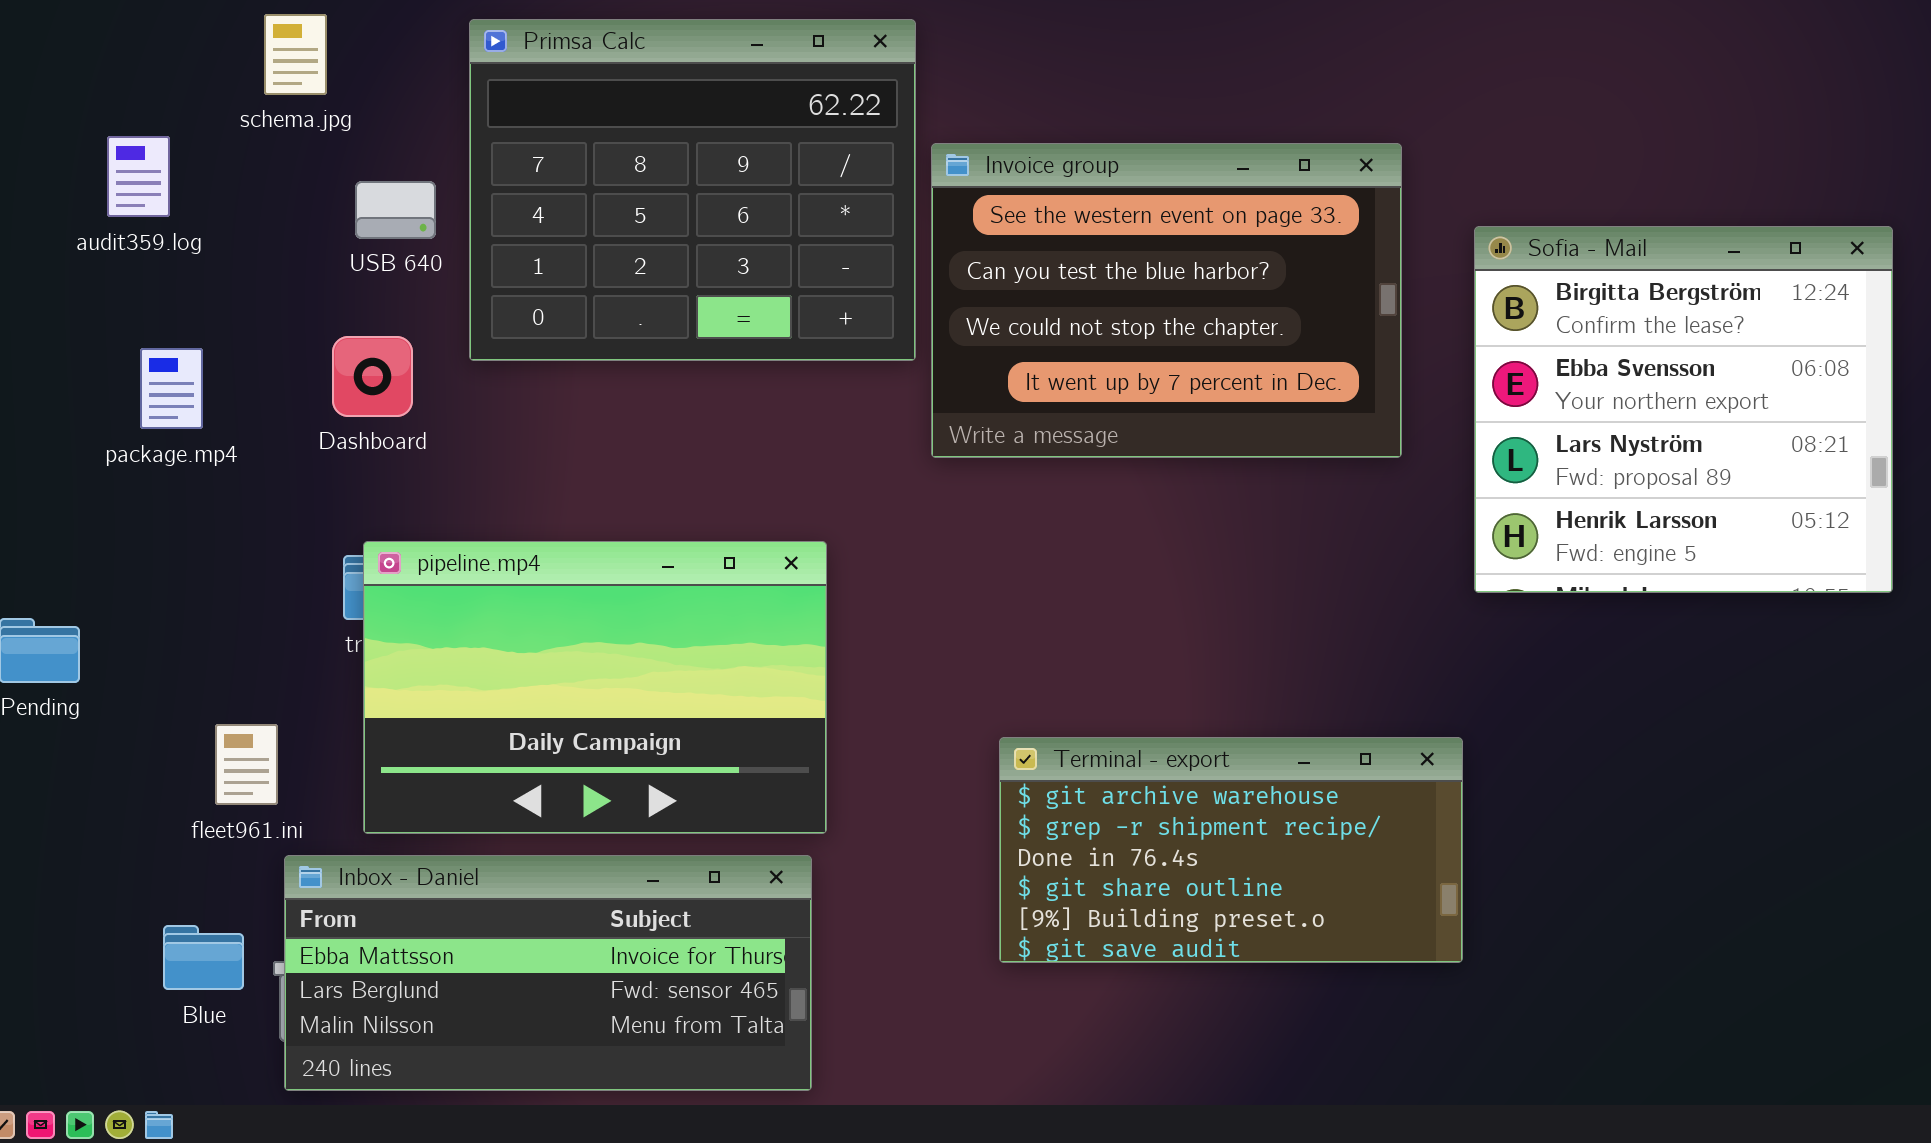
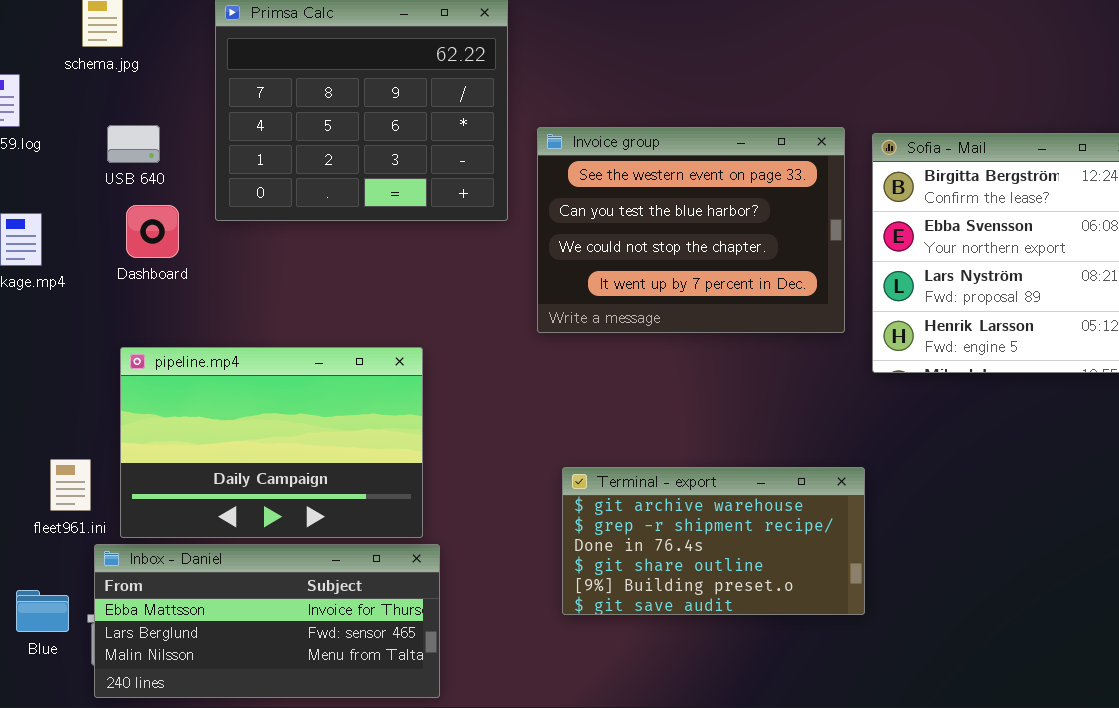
Invoice group: [931,143,1402,458] -> [537,127,845,333], moved
USB 640: [355,181,436,239] -> [107,125,160,163], moved
pipeline.mp4: [363,541,827,834] -> [120,347,423,538], moved

